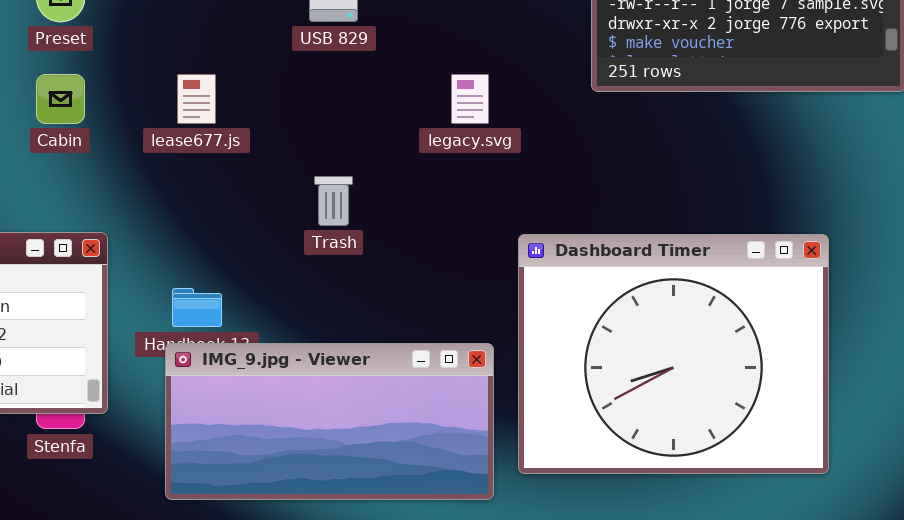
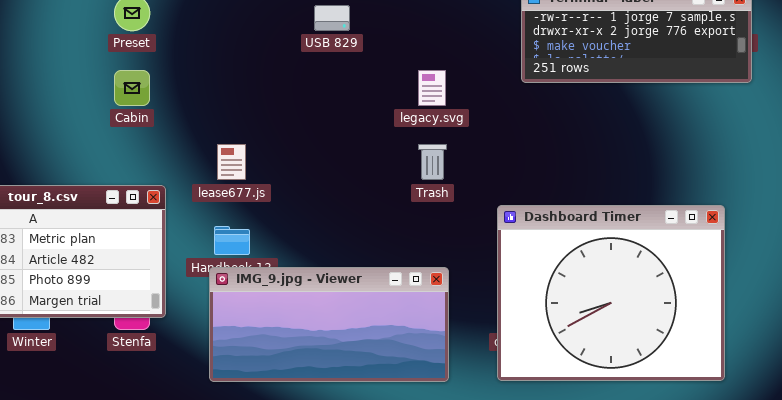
lease677.js: [177,74,216,124] -> [217,144,246,180], moved
Trash: [314,176,353,226] -> [418,144,447,180], moved
Dashboard Timer: [518,234,829,474] -> [497,205,725,381], moved

